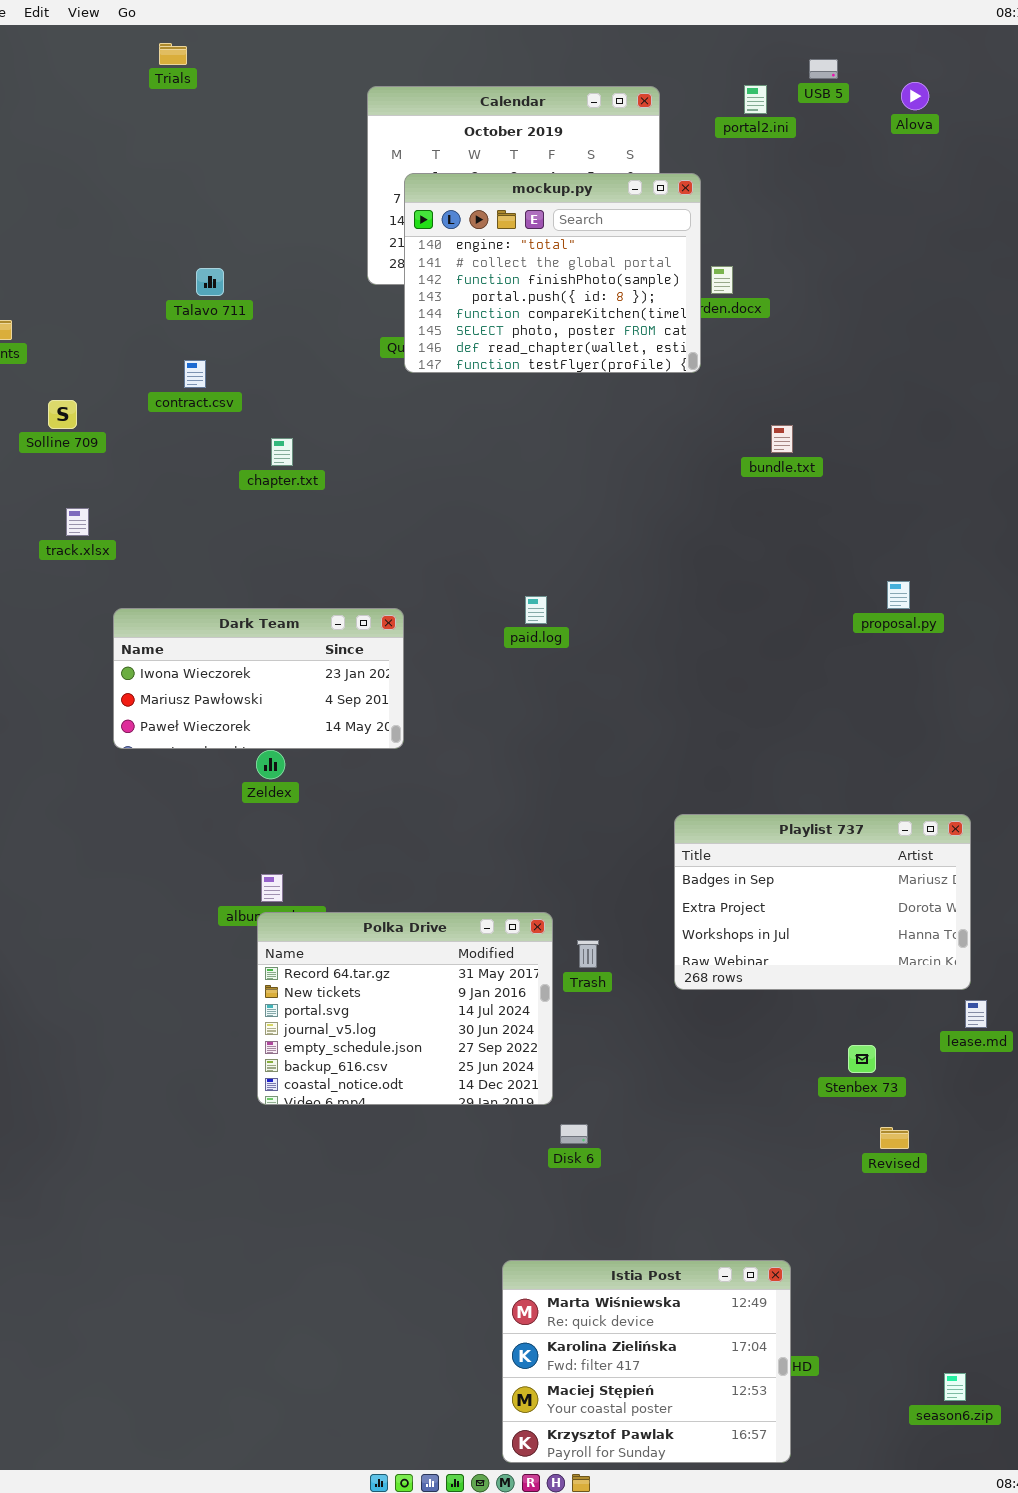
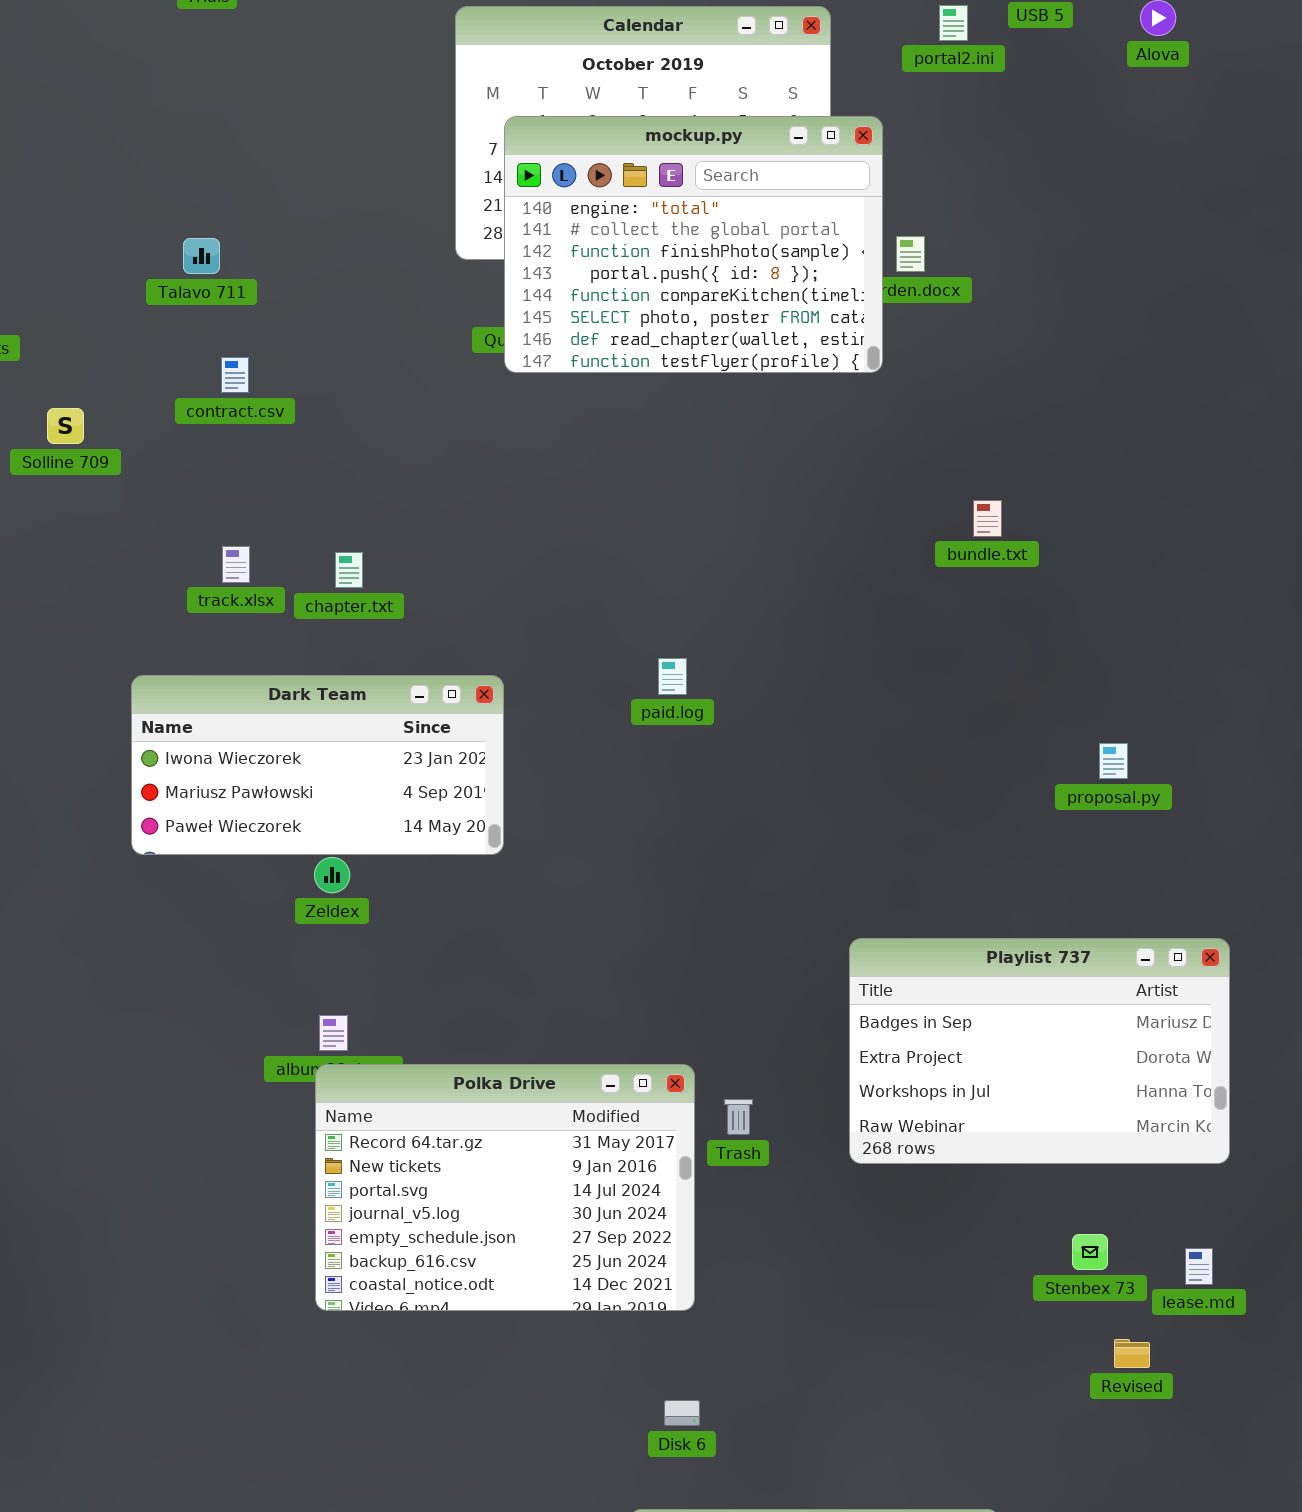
Talavo 711: [196,268,224,296] -> [183,238,220,274], moved
bundle.txt: [771,425,793,453] -> [973,500,1002,537], moved
chapter.txt: [271,438,293,466] -> [335,552,363,588], moved
track.xlsx: [66,508,89,536] -> [222,546,250,583], moved
proposal.py: [887,581,910,609] -> [1099,743,1128,779], moved
lease.md: [965,1000,987,1028] -> [1185,1248,1213,1285], moved
Disk 6: [560,1124,588,1144] -> [664,1400,700,1426], moved

